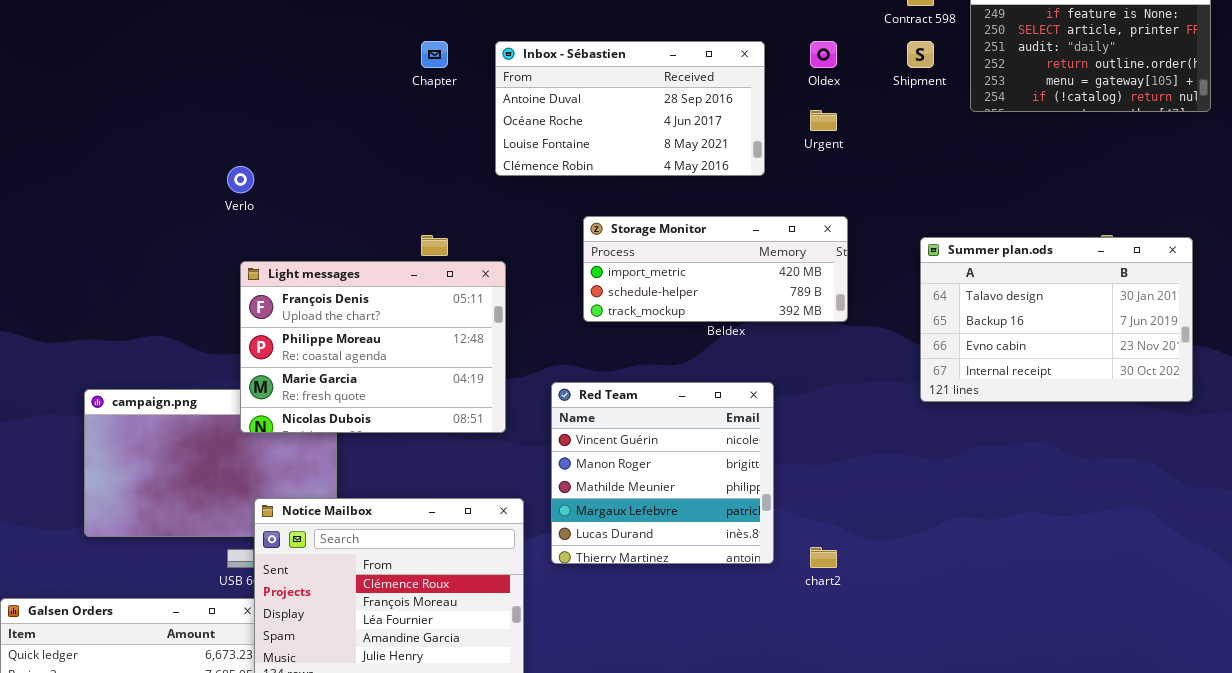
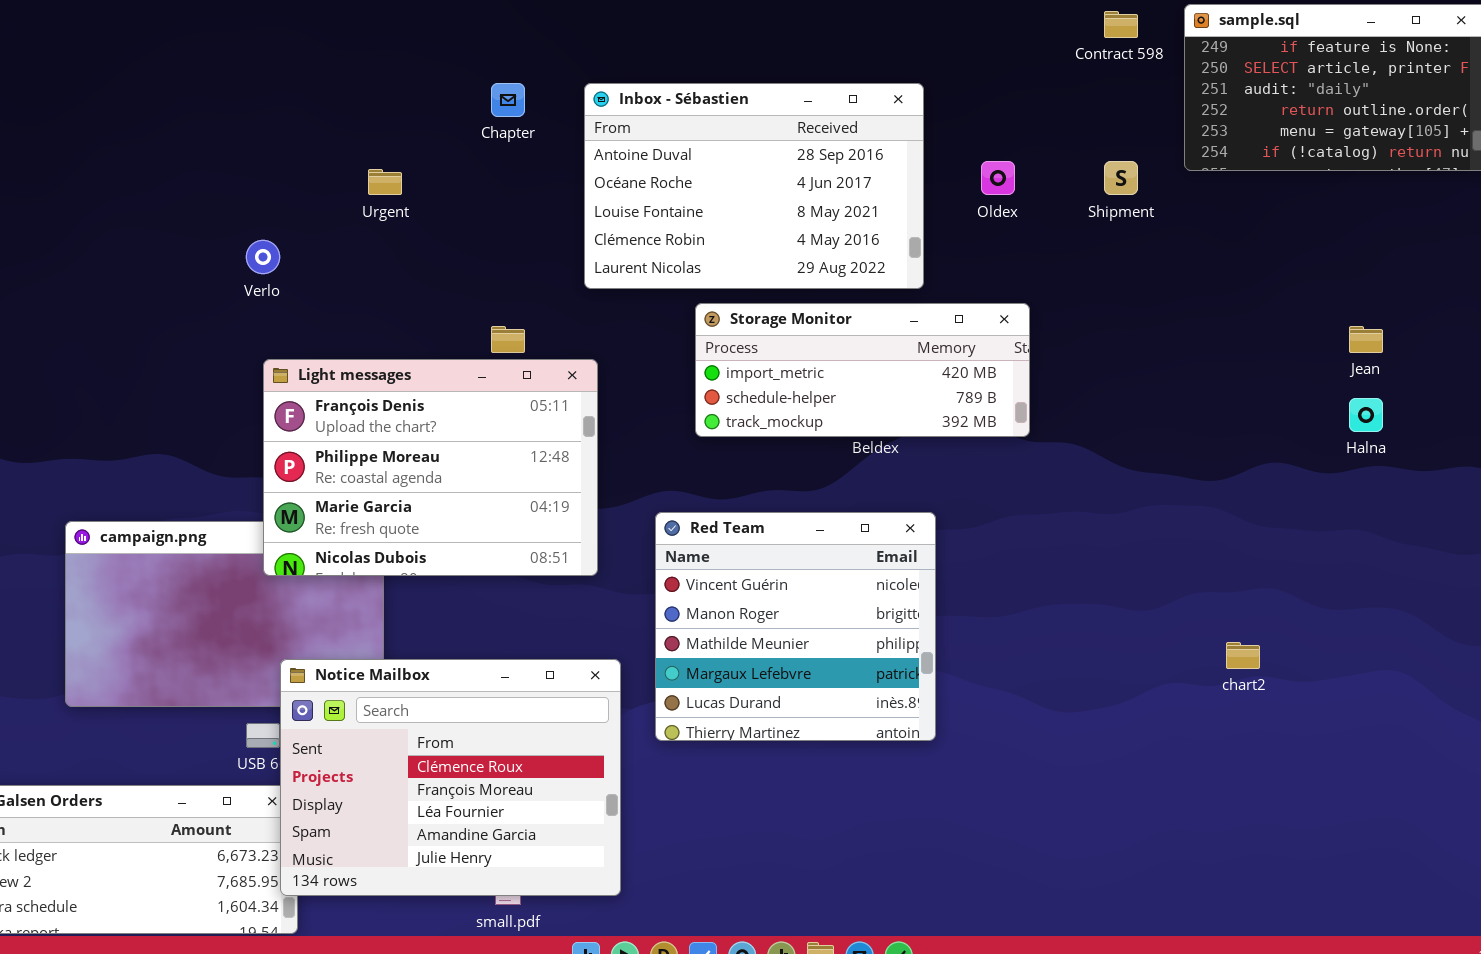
Inbox - Sébastien: [495,41,765,176] -> [584,83,924,289], resized
Oldex: [810,41,837,68] -> [981,161,1015,195], moved
Shipment: [907,41,934,68] -> [1104,161,1138,195], moved
Urgent: [810,110,837,131] -> [368,169,402,195], moved
Summer plan.ods: [920,237,1193,402] -> none, closed
chart2: [810,547,837,568] -> [1226,642,1260,669], moved

